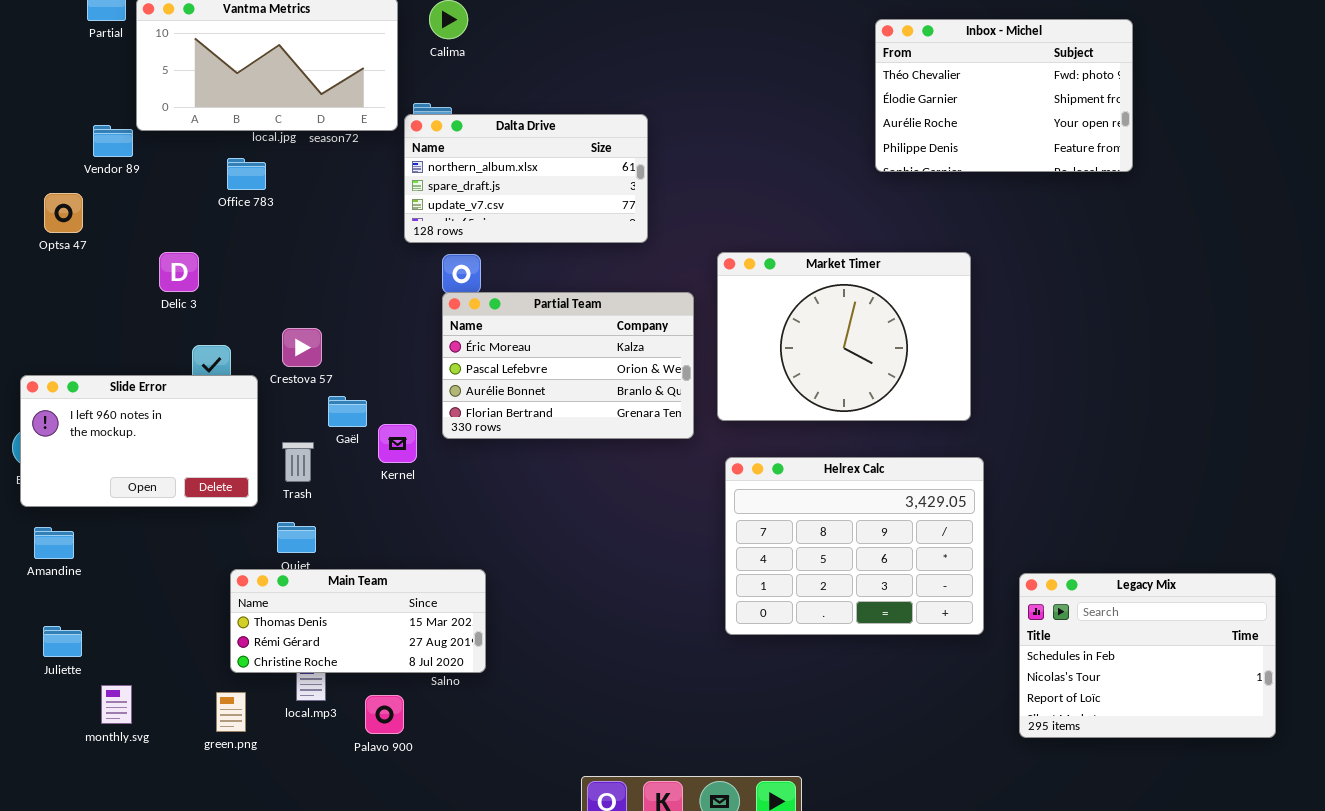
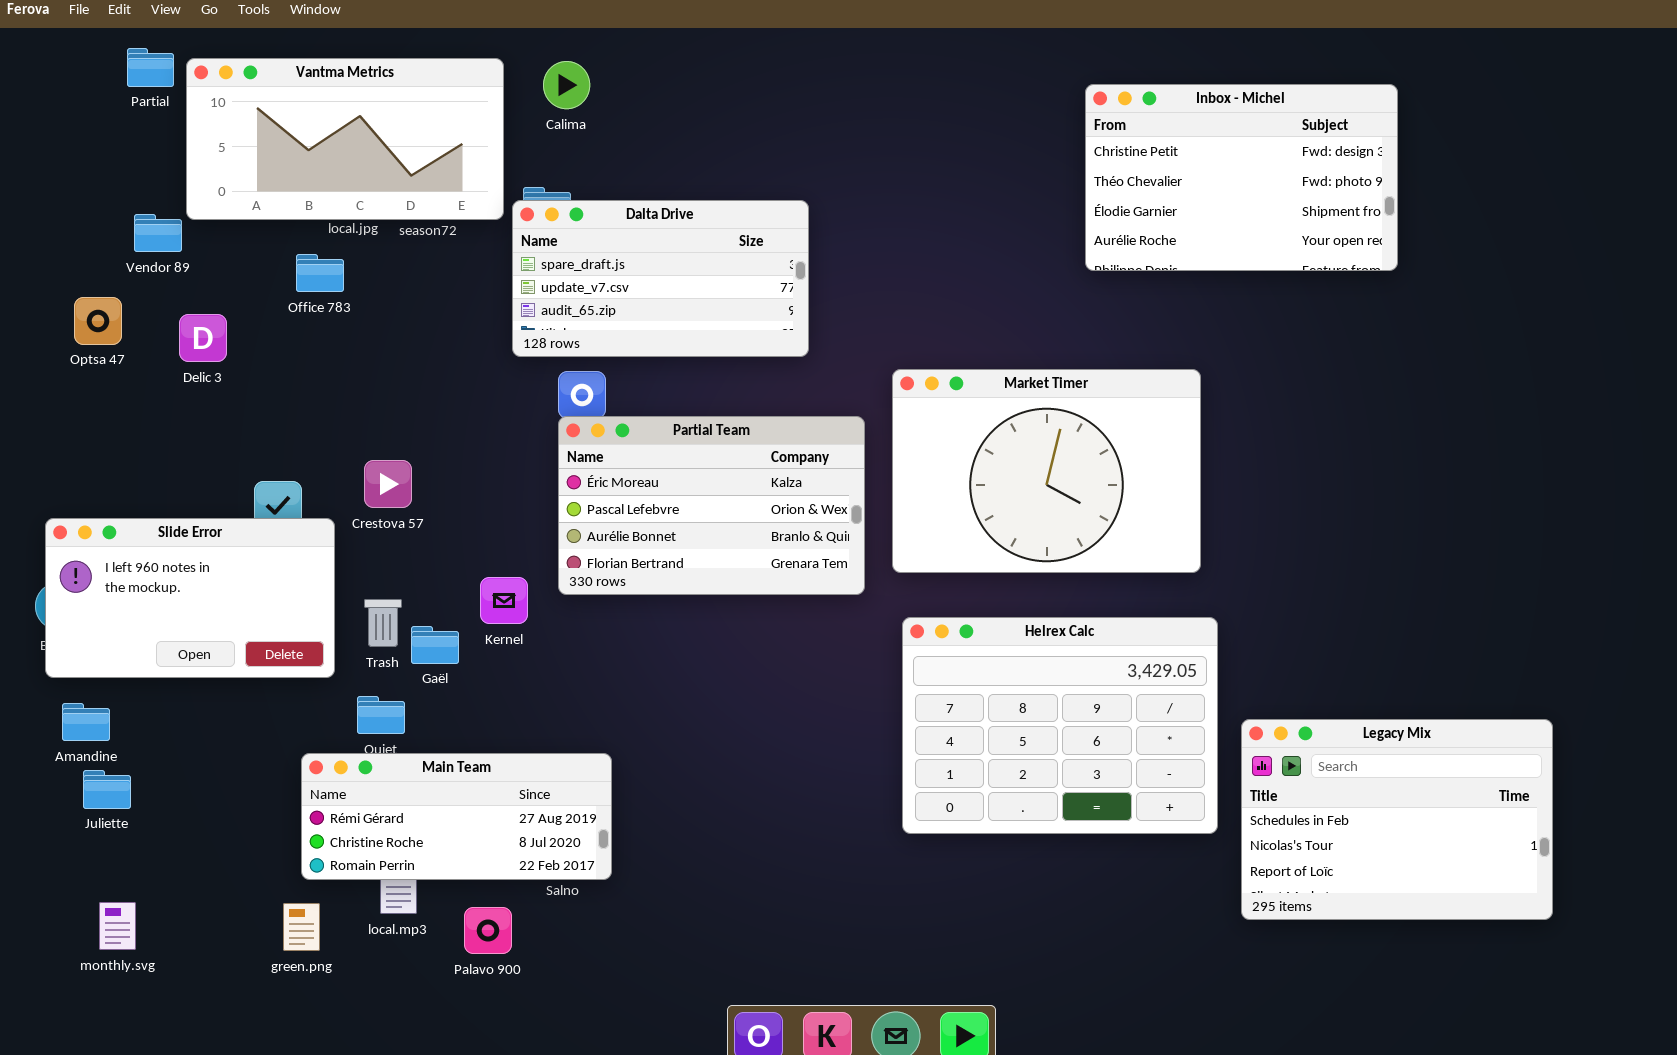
Inbox - Michel: [875,19,1133,172] -> [1085,84,1398,271], scrolled up 1 row
Dalta Drive: [404,114,648,243] -> [512,200,809,357], scrolled down 1 row
Delic 3: [159,252,199,292] -> [179,314,227,362], moved
Gaël: [328,396,367,427] -> [411,626,459,664], moved
Main Team: [230,569,486,673] -> [301,753,612,880], scrolled down 1 row
Legacy Mix: [1019,573,1276,738] -> [1241,719,1553,920], moved
Juliette: [43,626,82,657] -> [83,770,131,809], moved
monthly.svg: [101,685,132,724] -> [99,902,136,950], moved

